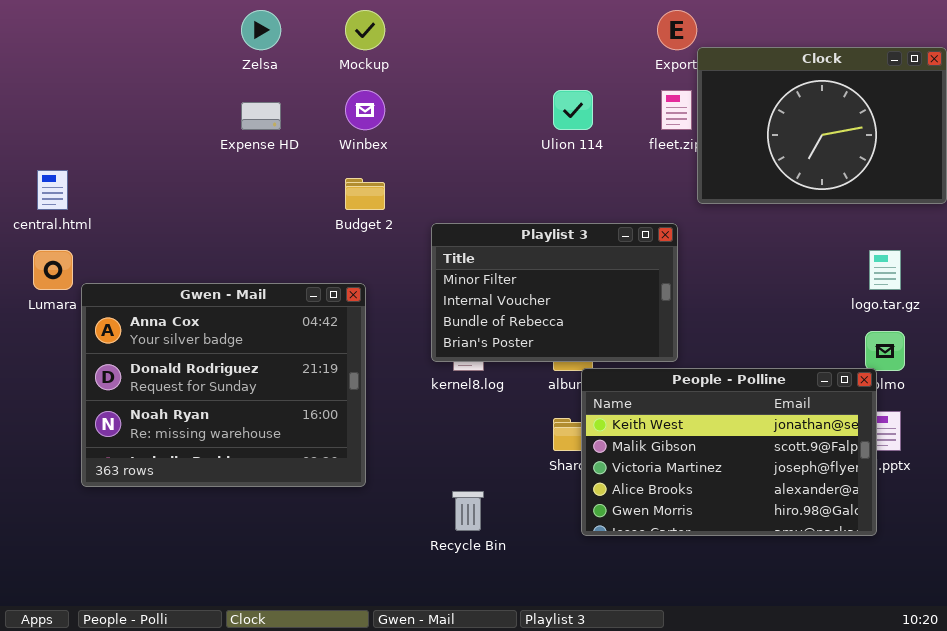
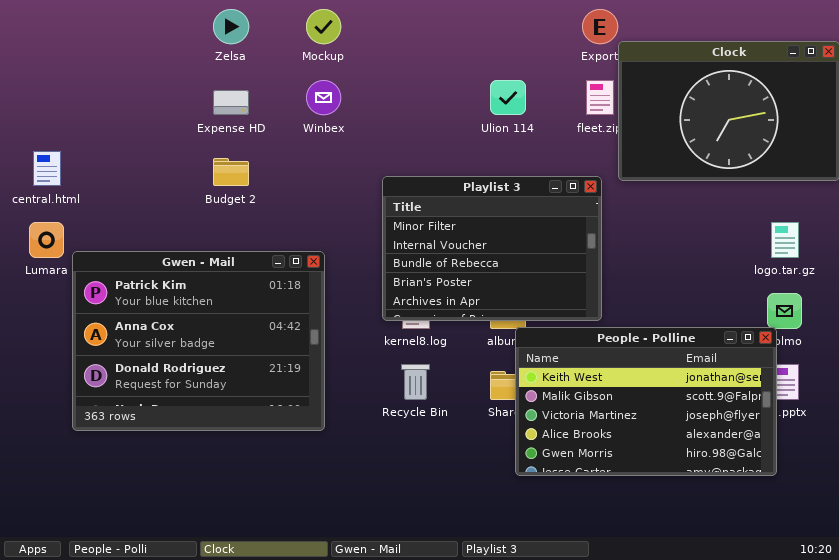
Budget 2: [345,178,385,210] -> [213,158,249,186], moved
Playlist 3: [431,223,678,362] -> [382,176,602,321], resized
Gwen - Mail: [81,283,366,487] -> [72,251,325,431], scrolled up 1 row
Recycle Bin: [452,491,484,531] -> [401,364,430,400], moved

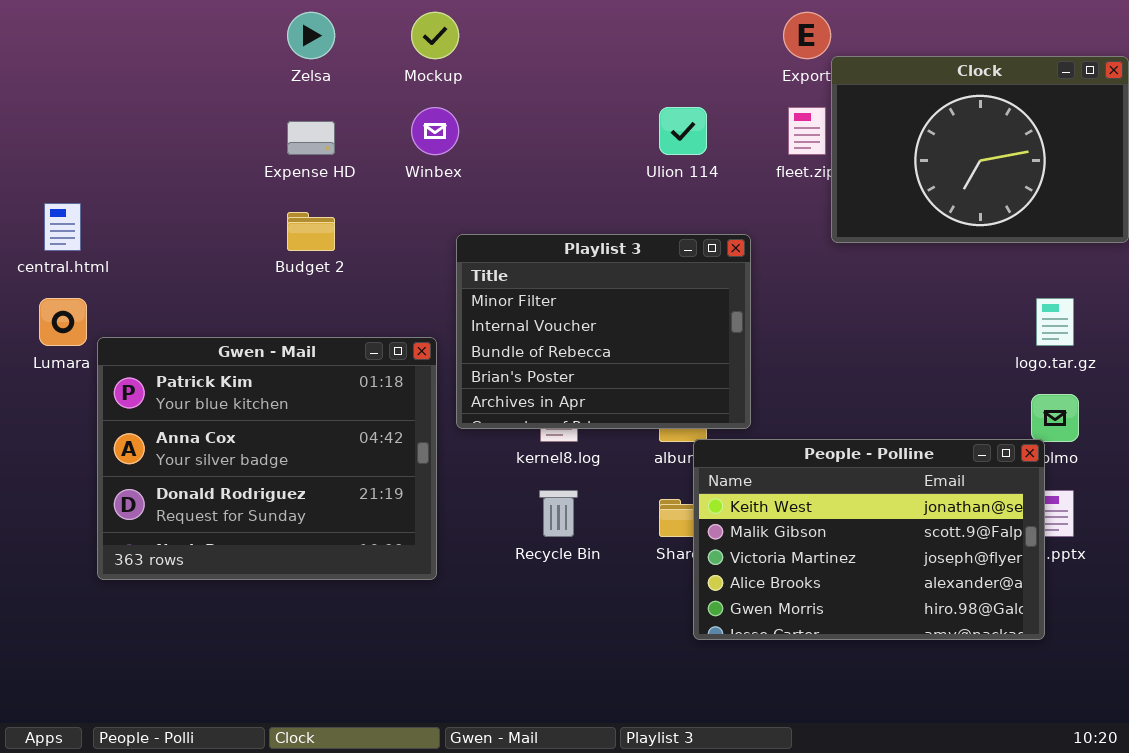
Playlist 3: [382,176,602,321] -> [456,234,751,429], moved

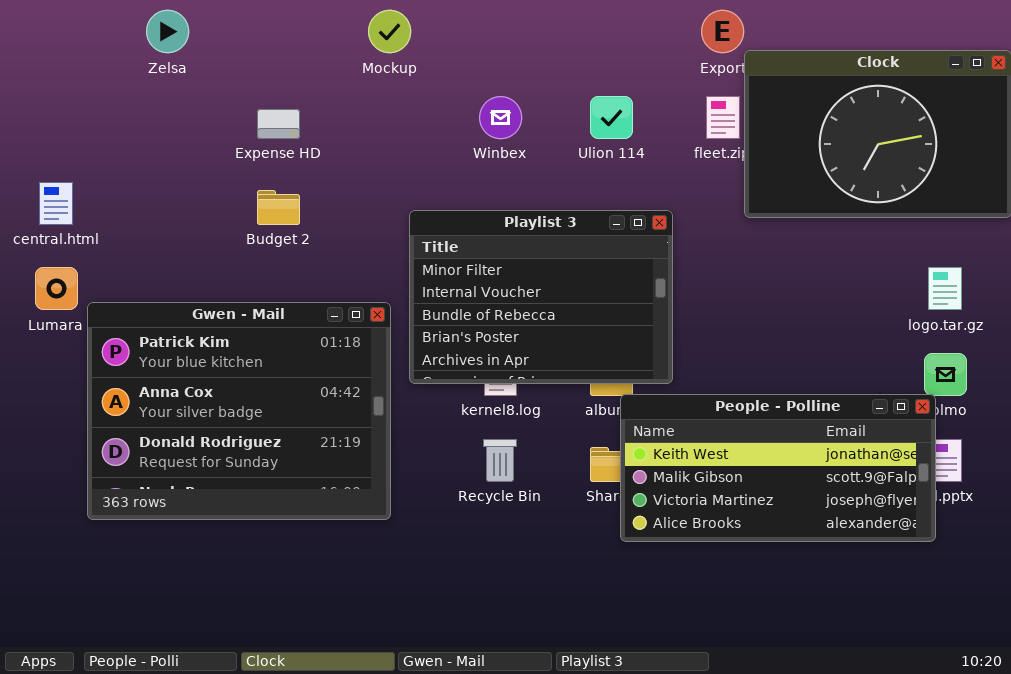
Zelsa: [287,12,335,59] -> [146,10,189,53], moved
Winbex: [411,107,459,155] -> [479,96,522,139], moved
People - Polline: [693,439,1045,640] -> [620,394,936,542], resized

